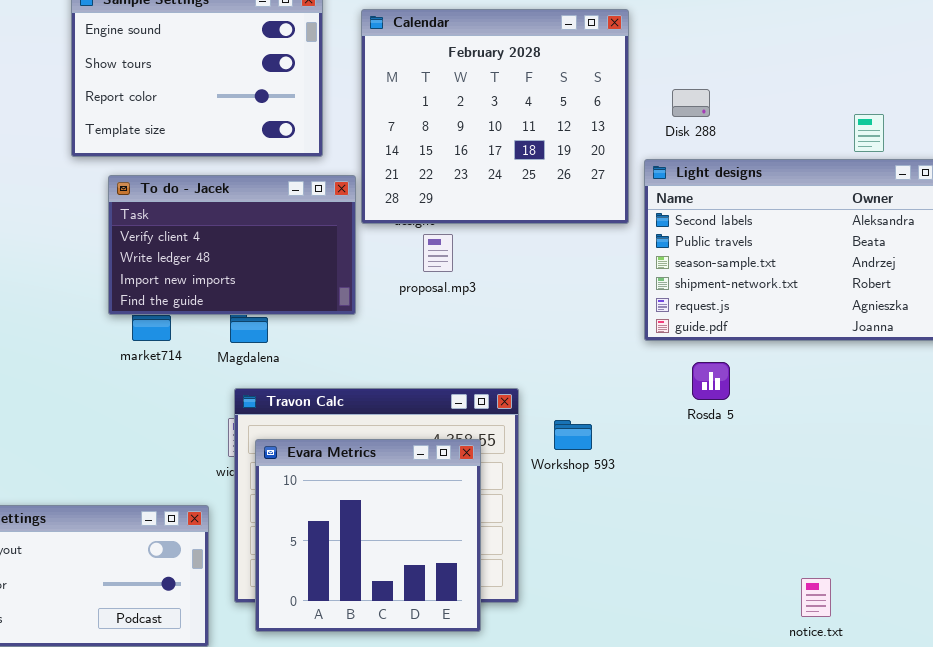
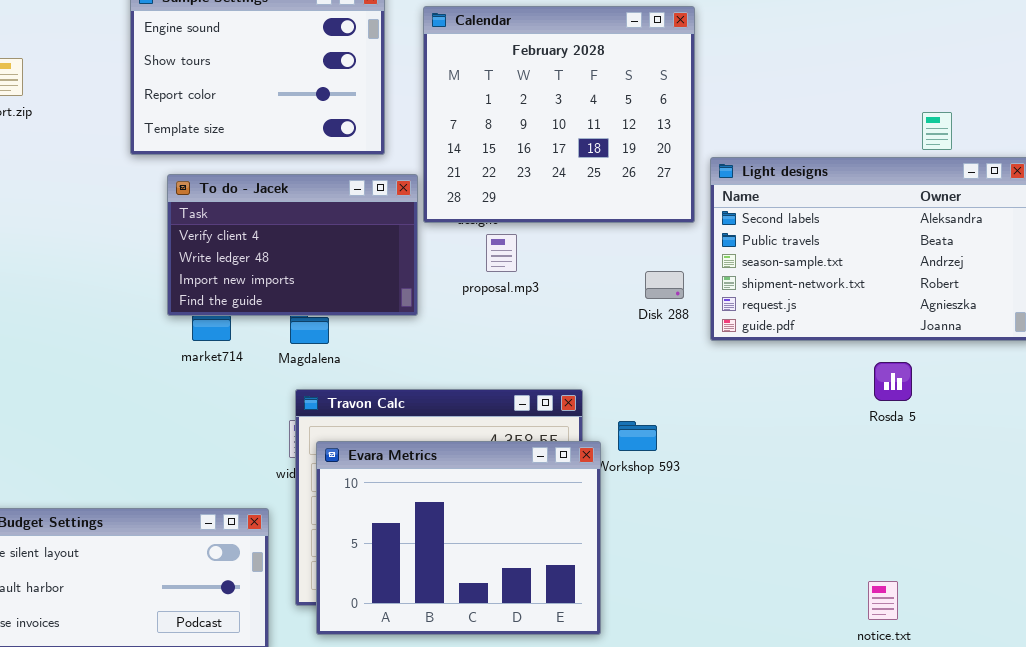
Disk 288: [672,89,710,117] -> [645,271,684,299], moved
Rosda 5: [692,362,730,400] -> [874,362,912,401], moved
Evara Metrics: [255,439,481,632] -> [316,441,601,635], resized

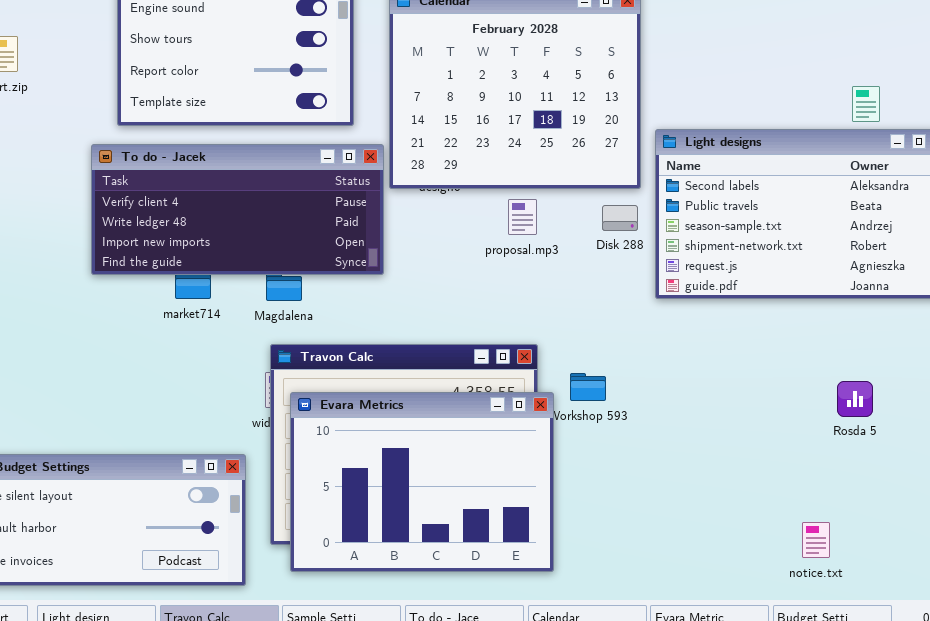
To do - Jacek: [167,174,418,316] -> [91,144,384,275], resized
proposal.mp3: [486,234,517,272] -> [508,199,537,235], moved
Disk 288: [645,271,684,299] -> [602,205,638,231], moved
Rosda 5: [874,362,912,401] -> [837,381,873,417], moved

